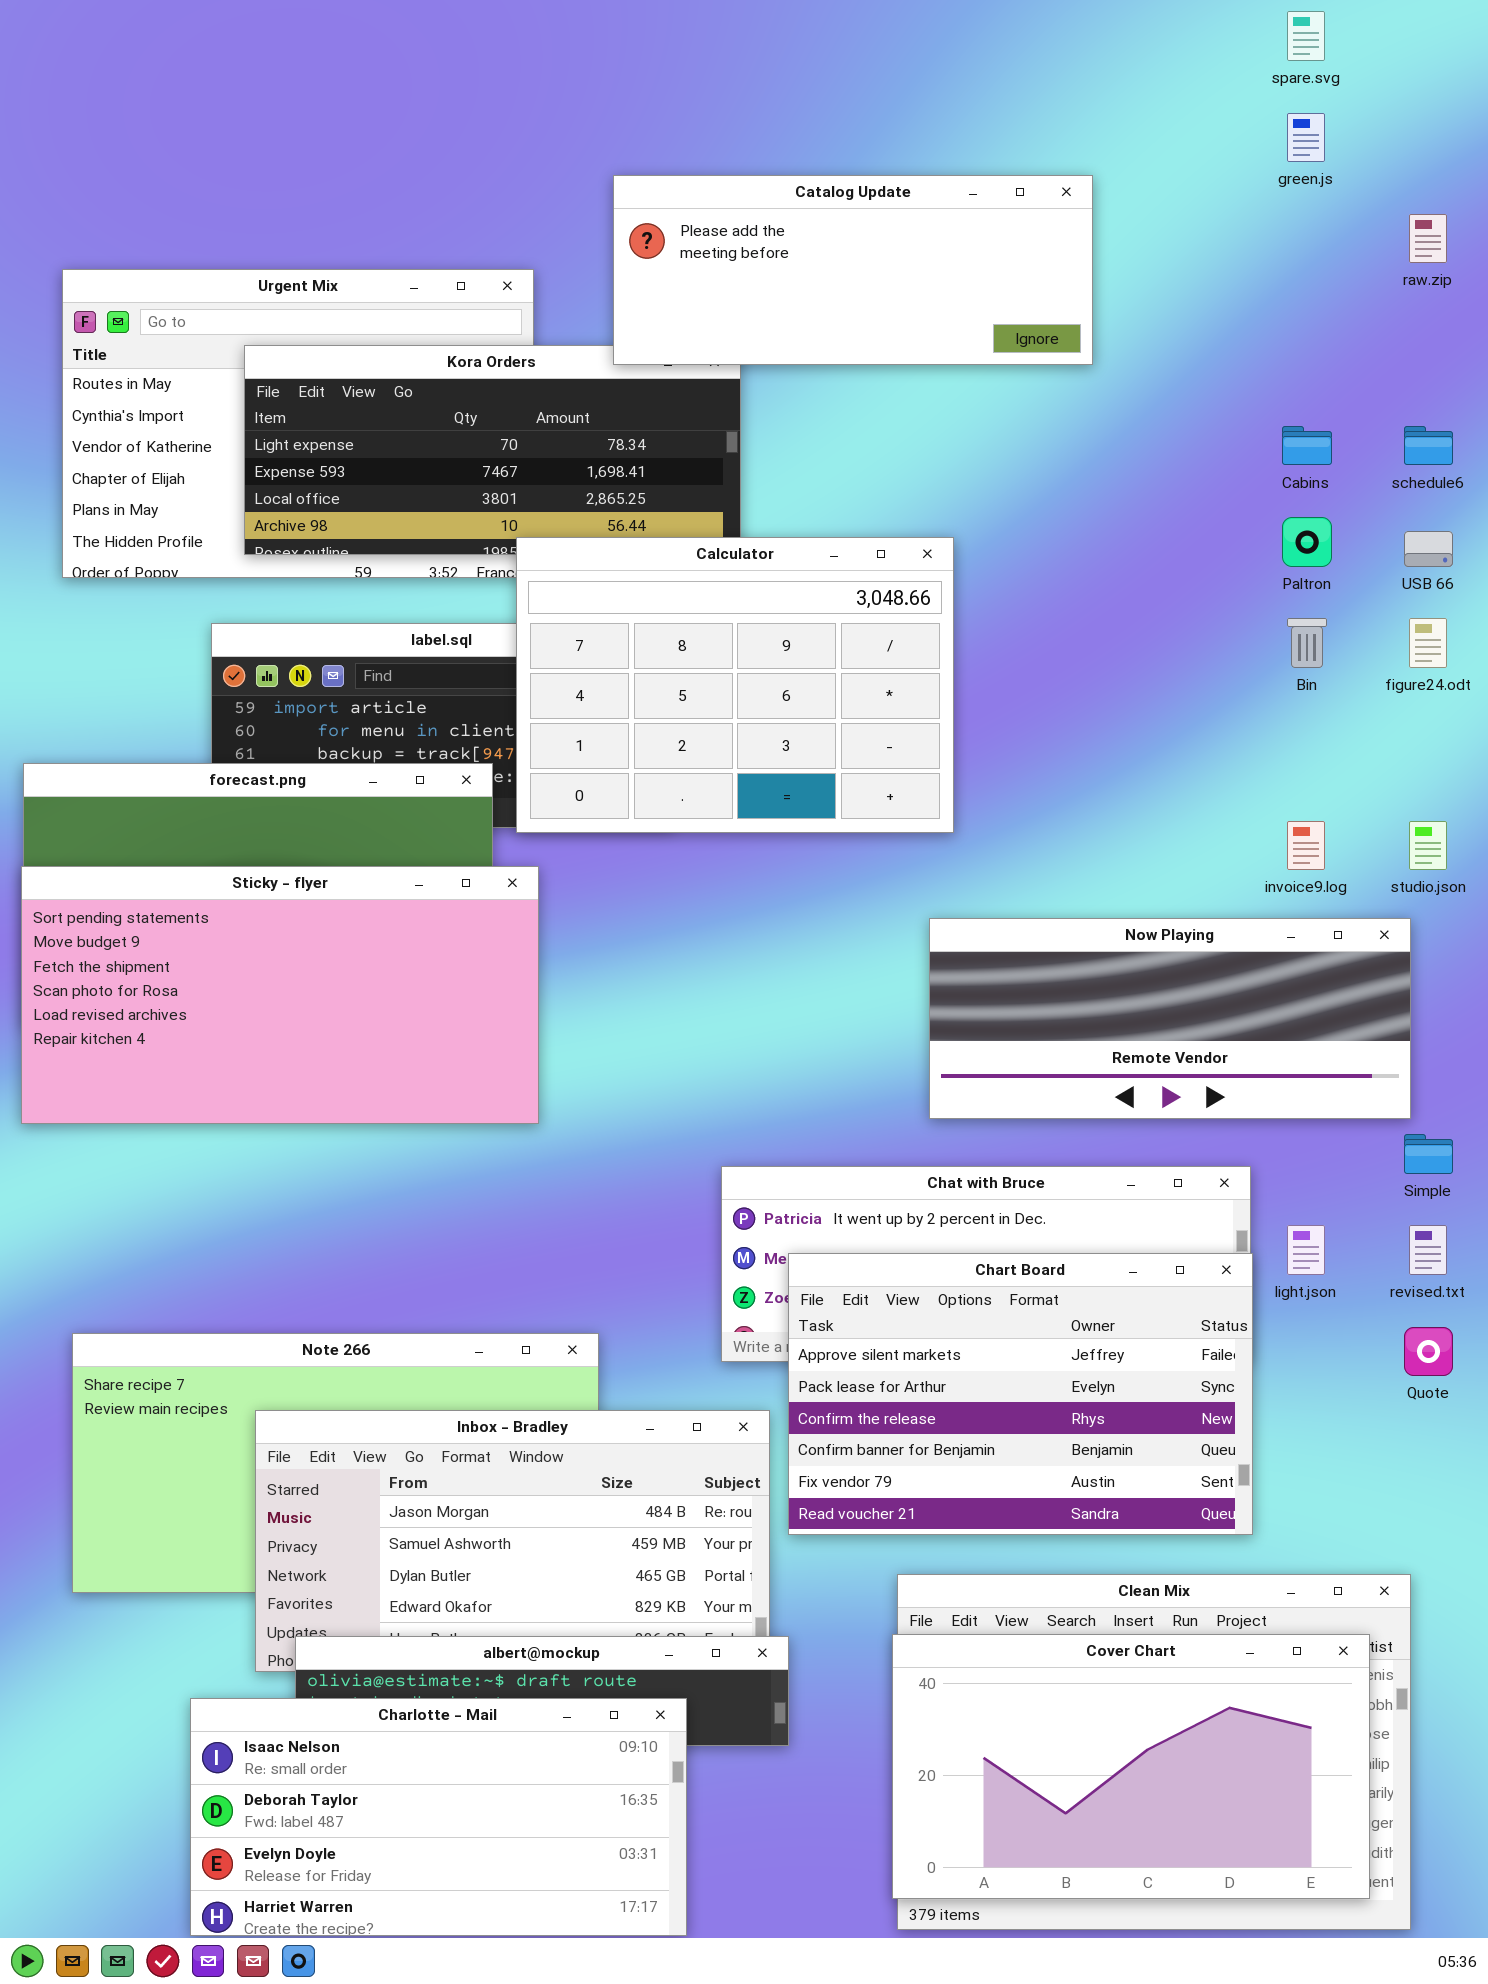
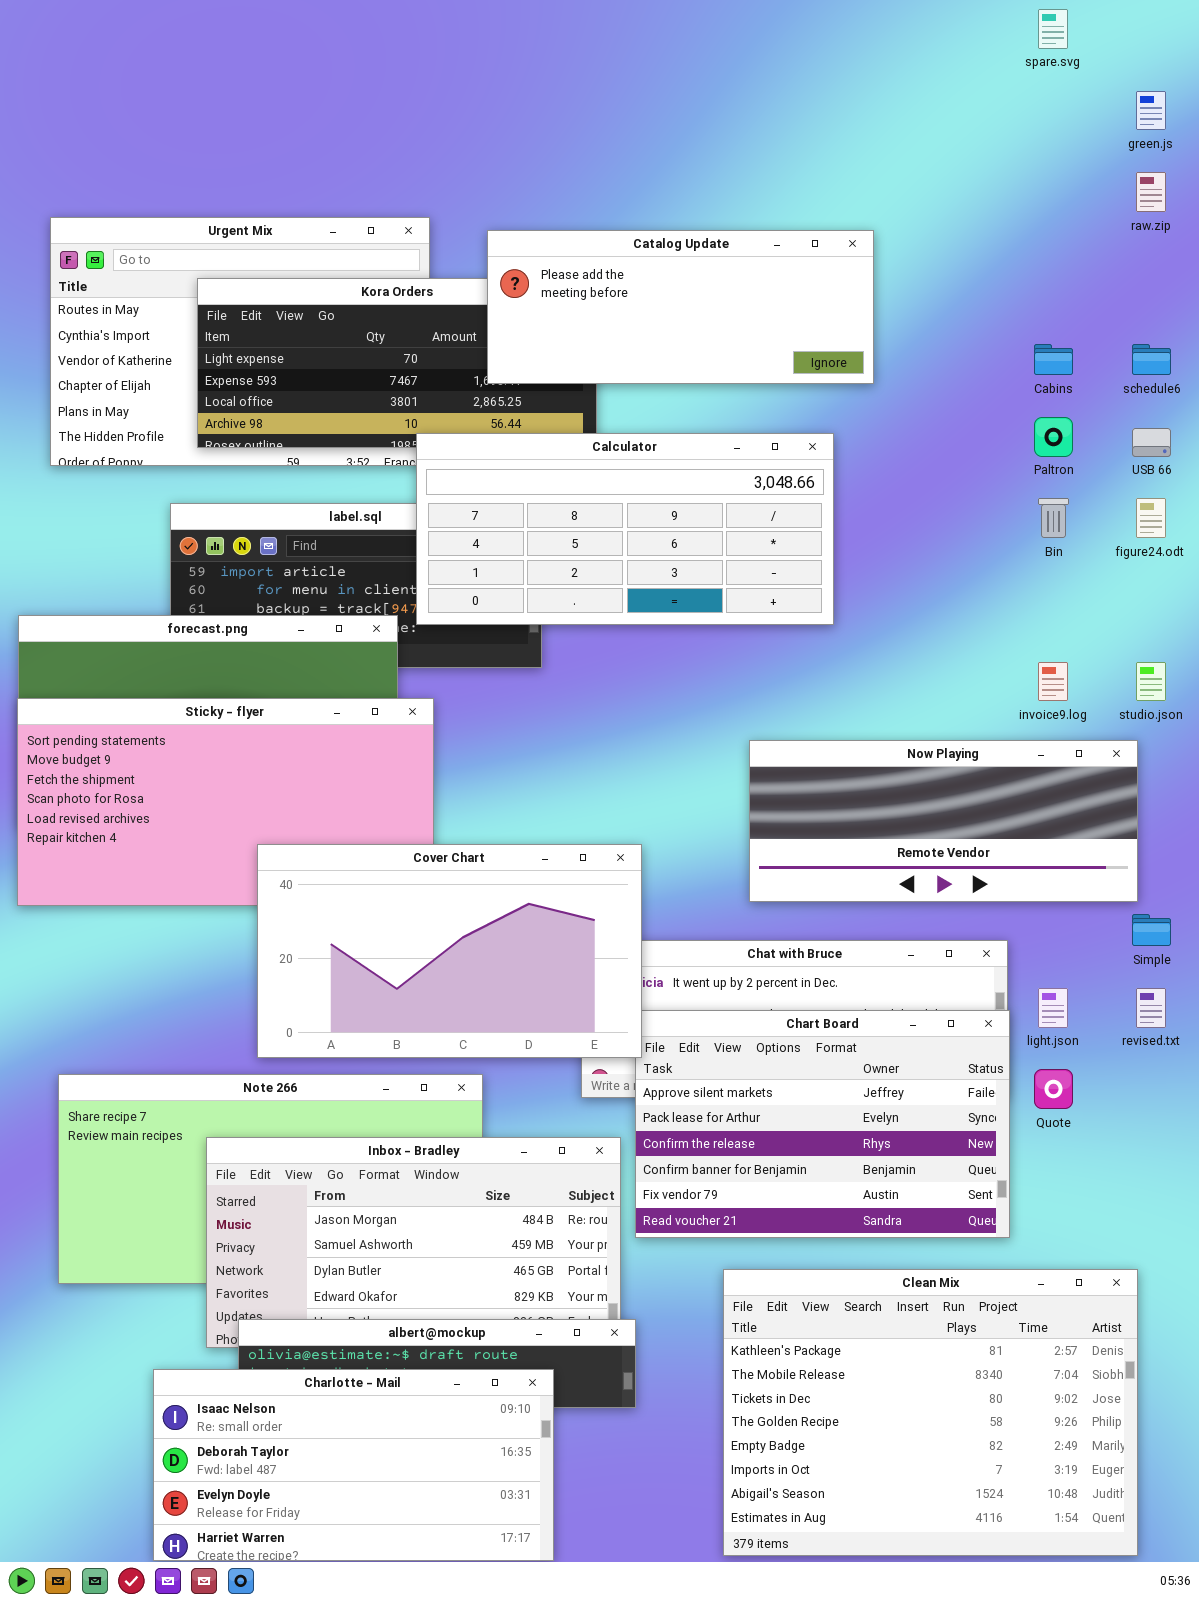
green.js: [1287,113,1325,162] -> [1136,91,1166,130], moved
Catalog Update: [613,175,1093,365] -> [487,230,874,384], moved
Calculator: [516,537,954,833] -> [416,433,834,625], resized
Quote: [1404,1327,1453,1376] -> [1034,1069,1073,1109], moved
Cover Chart: [892,1634,1370,1899] -> [257,844,642,1058], moved

